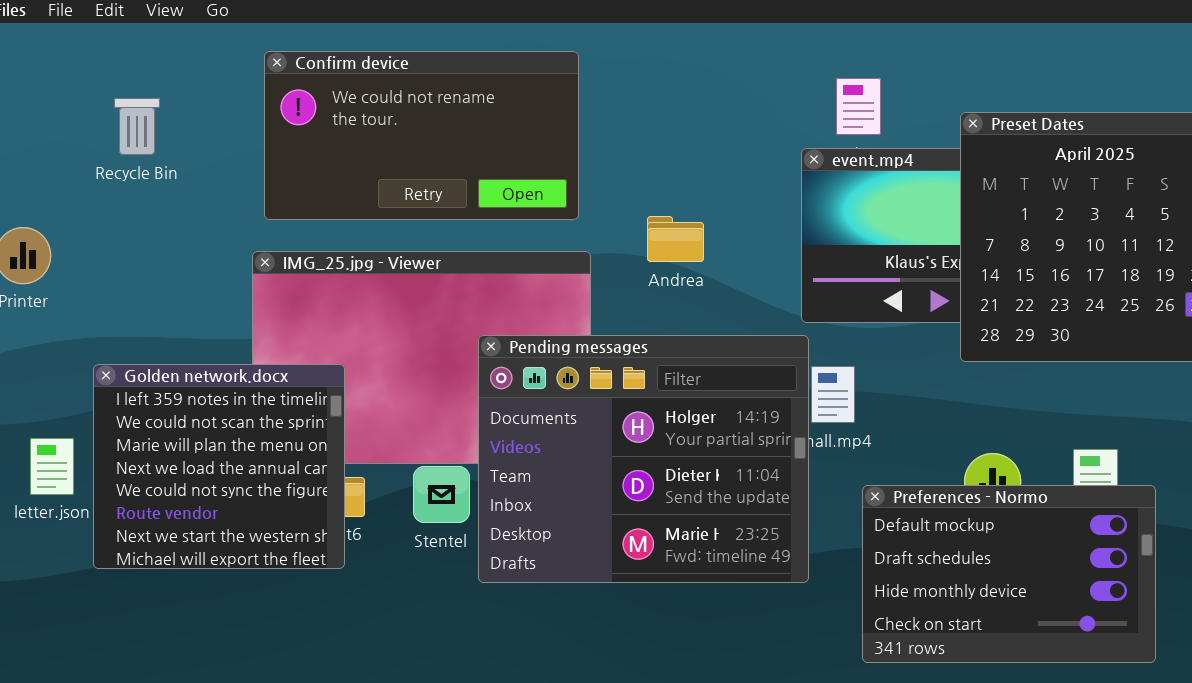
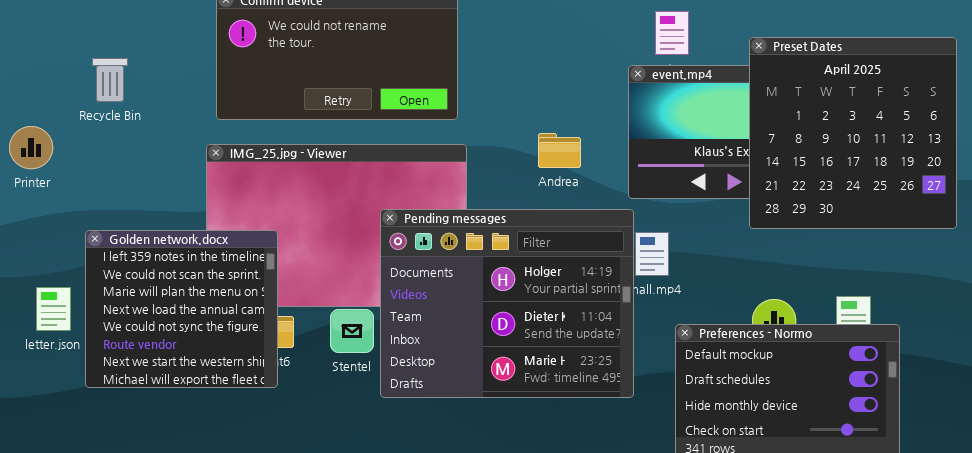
Recycle Bin: [114,98,160,155] -> [92,58,128,102], moved
Andrea: [647,216,704,262] -> [538,133,581,168], moved

